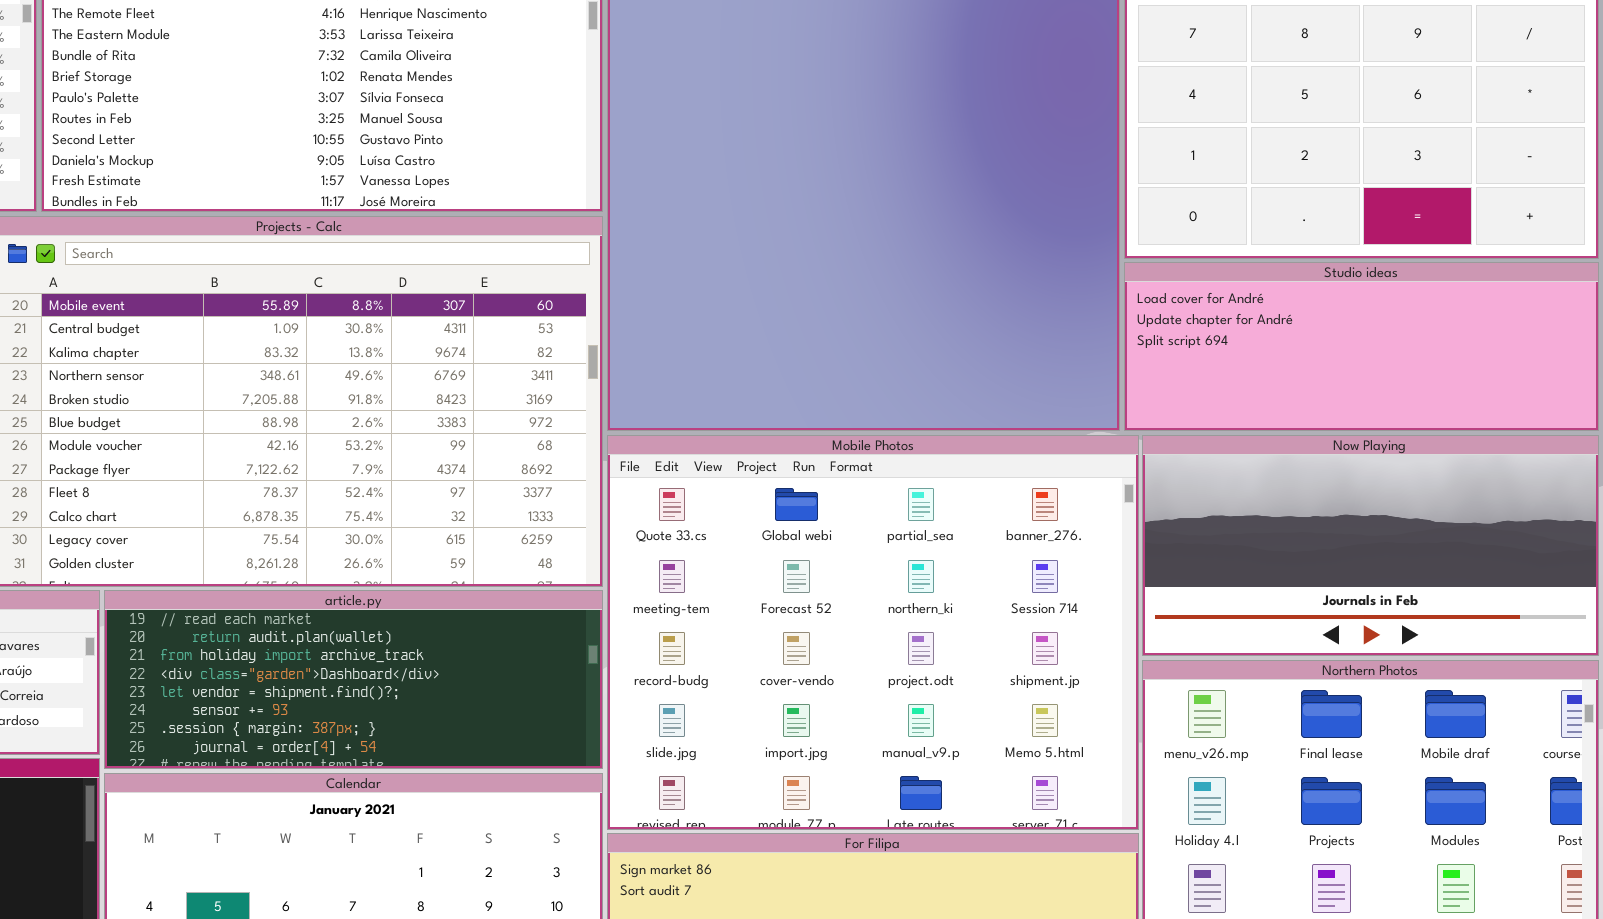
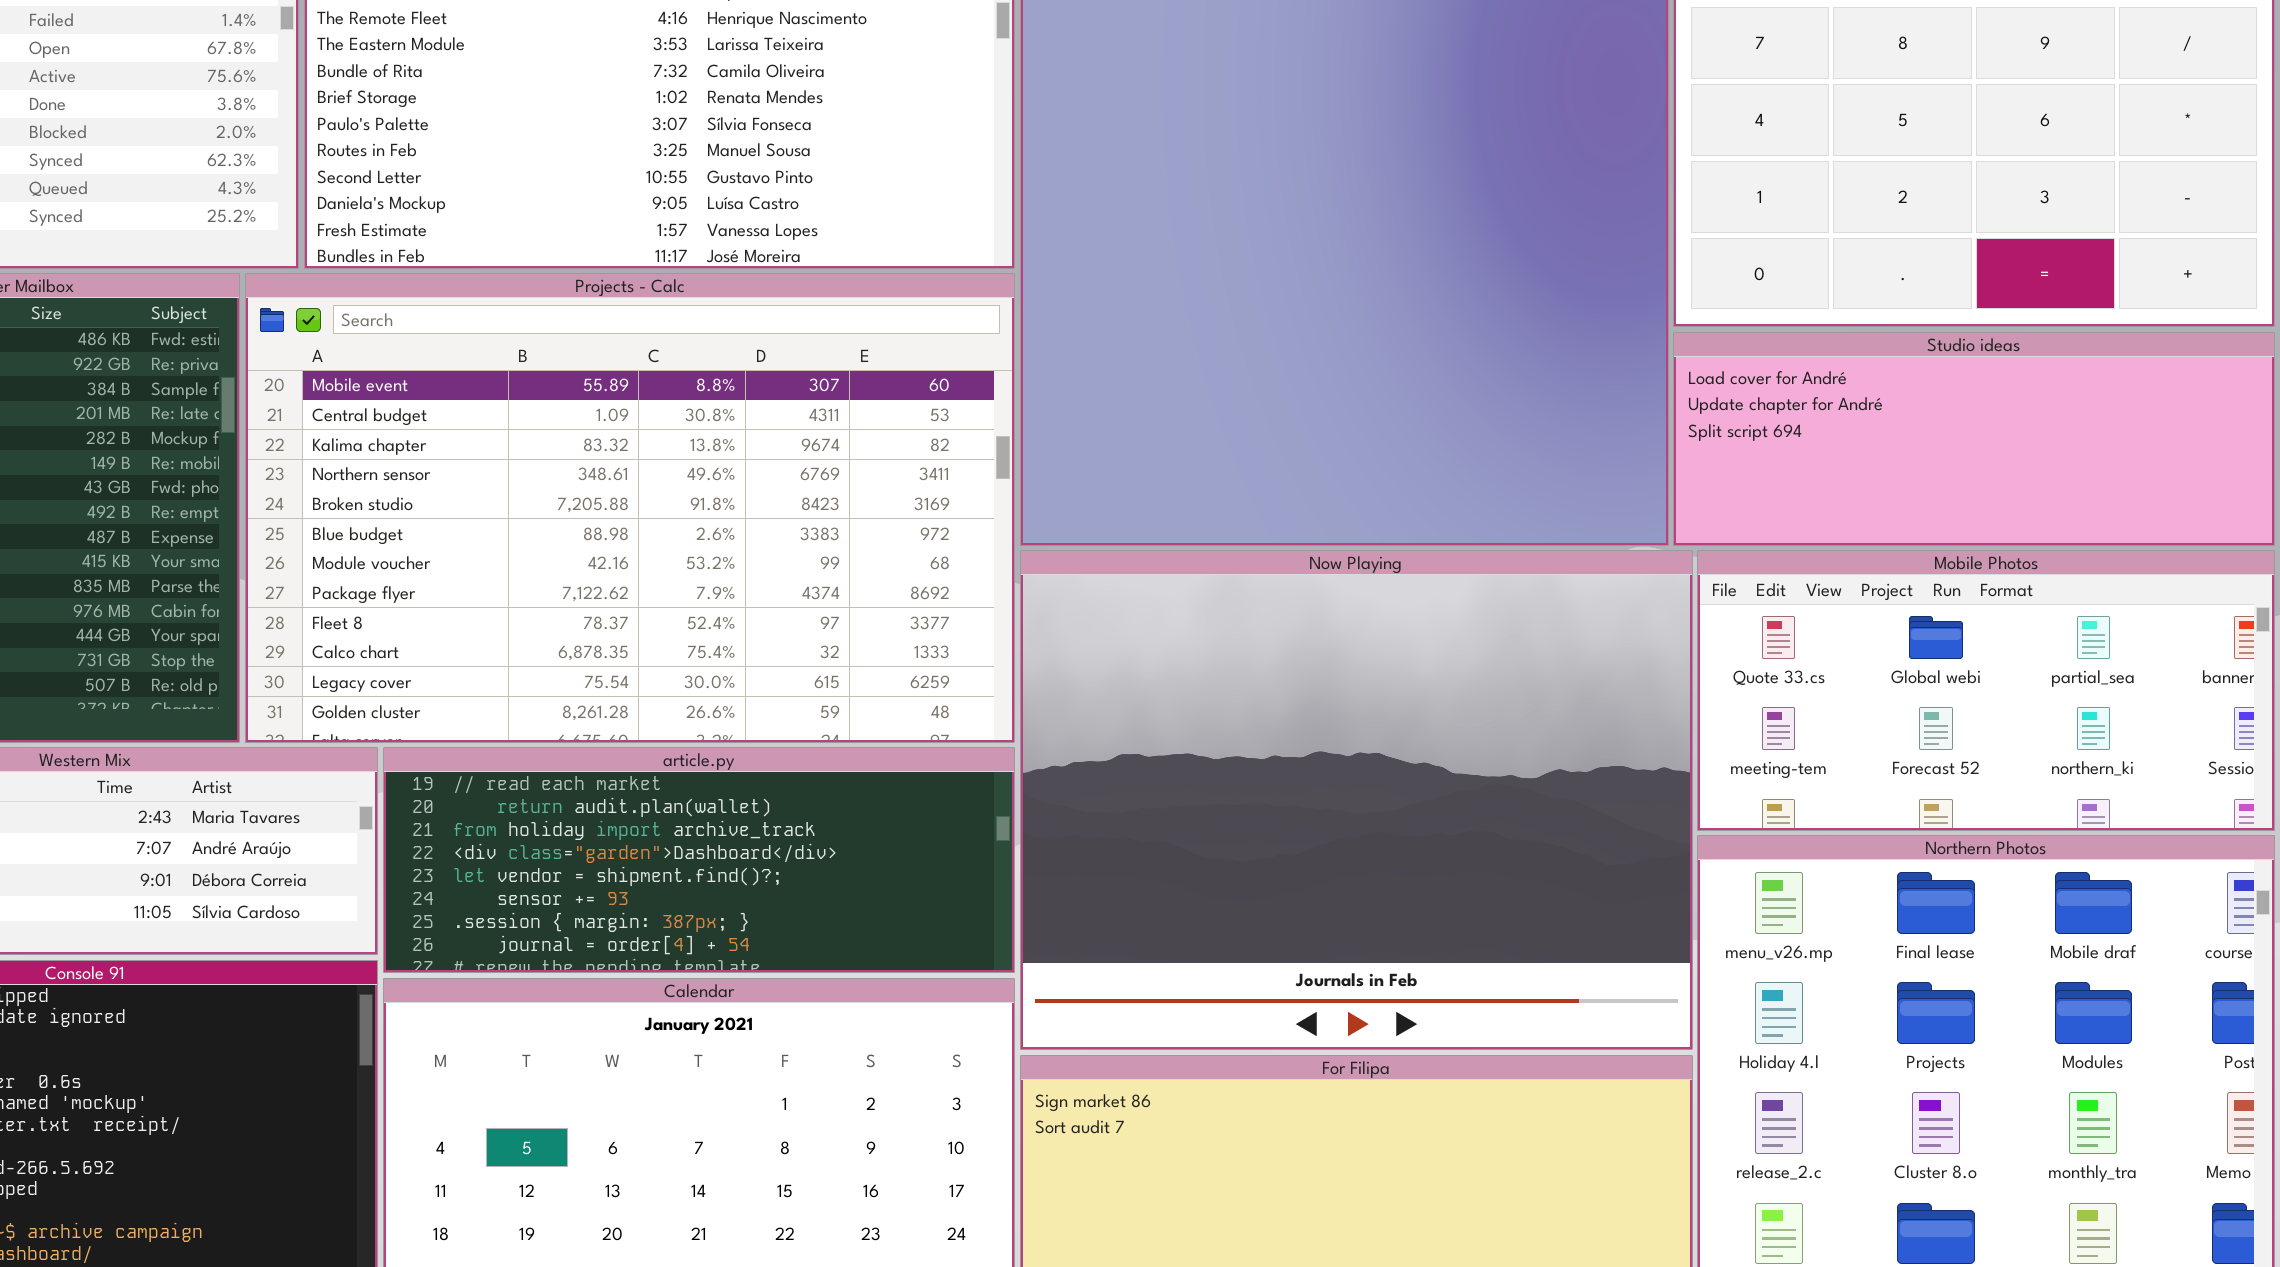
Mobile Photos: [607,435,1139,830] -> [1697,550,2275,831], moved, resized
Now Playing: [1142,435,1599,656] -> [1020,550,1693,1050], moved, resized

